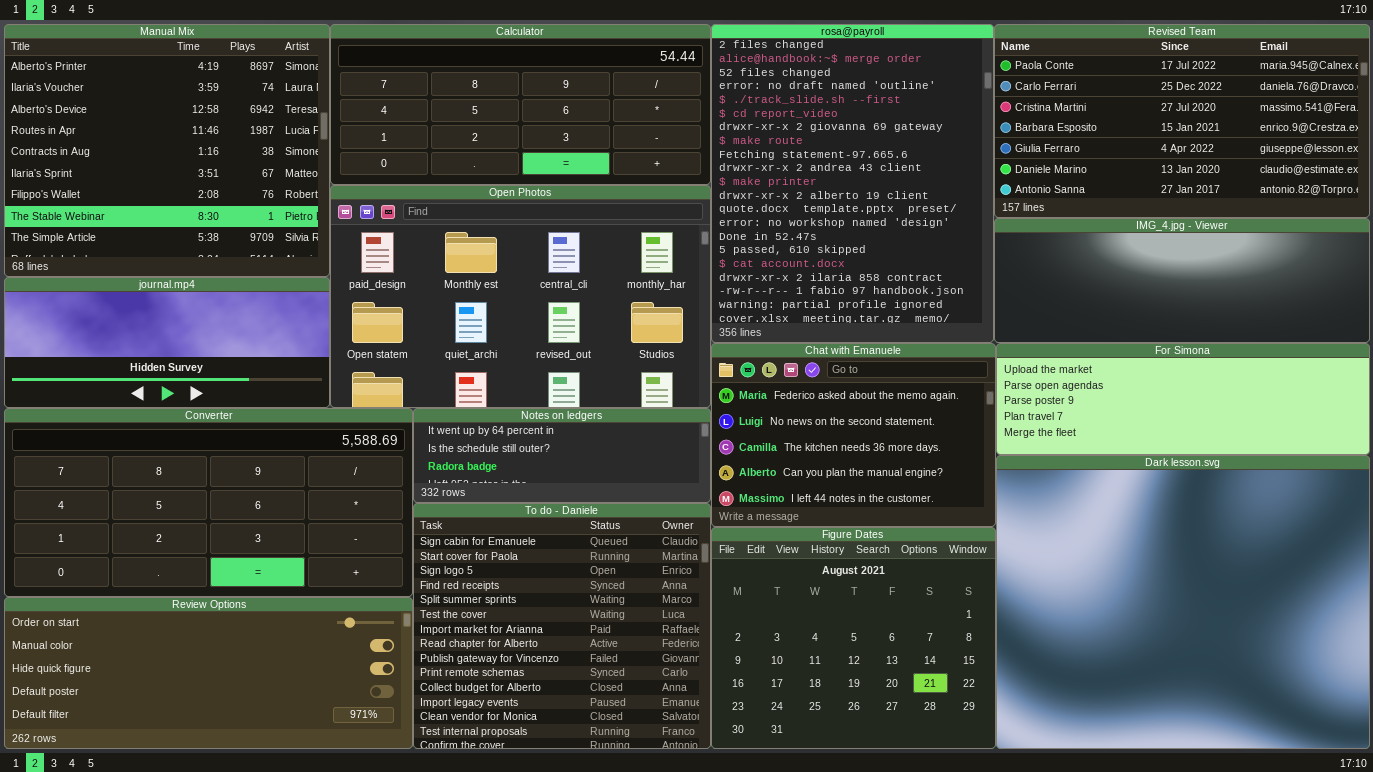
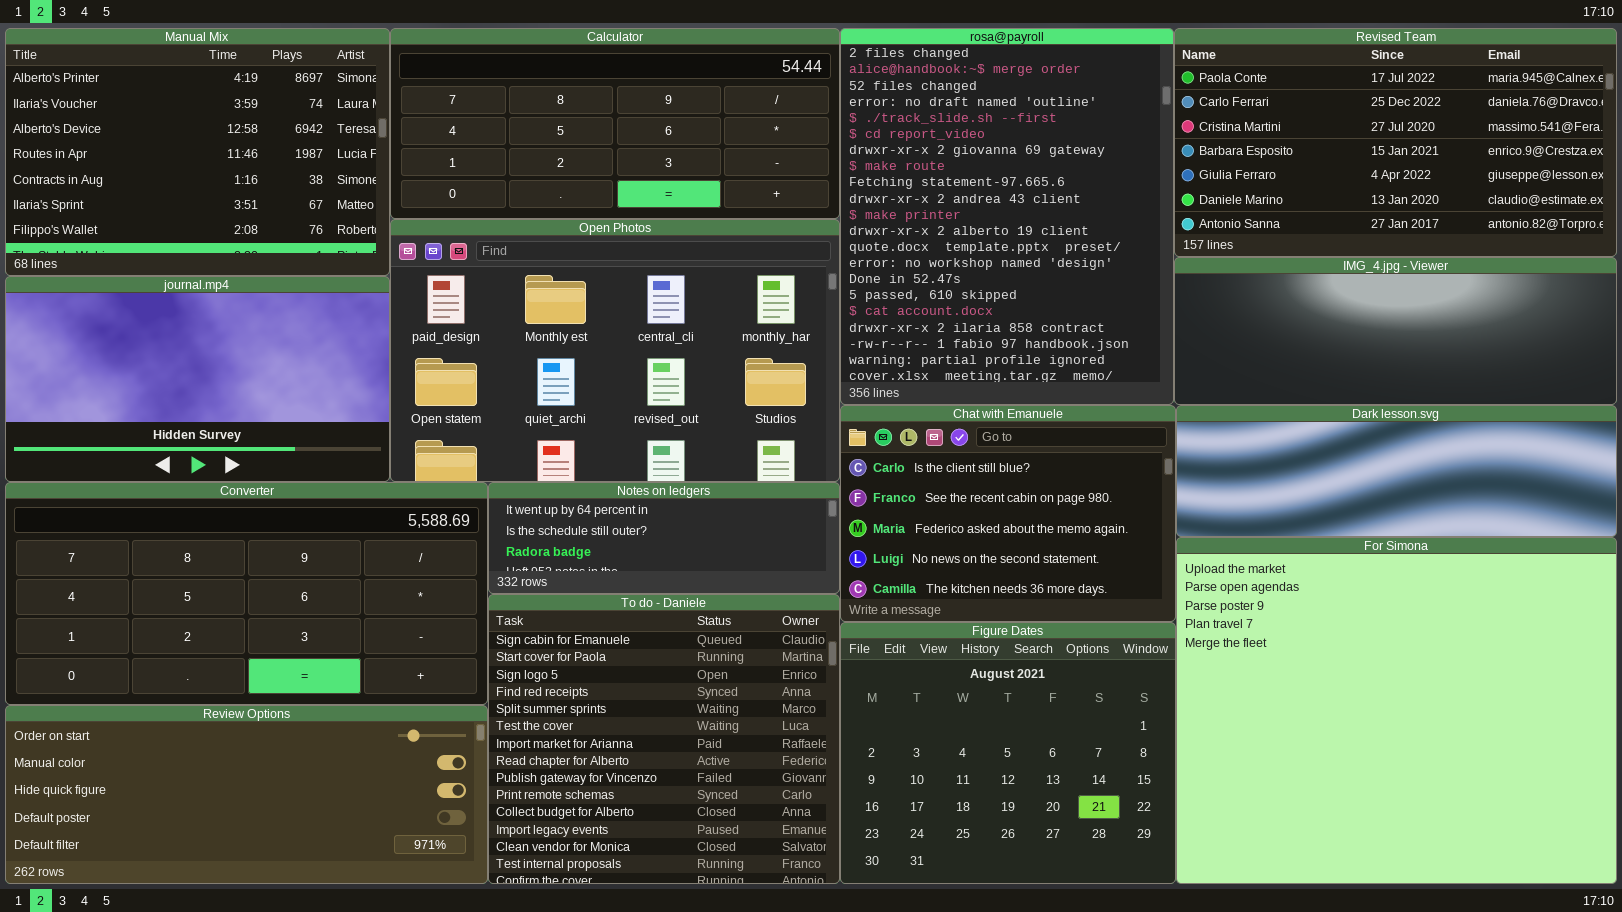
Manual Mix: [4,24,330,277] -> [5,28,390,276], resized
journal.mp4: [4,277,330,408] -> [5,276,390,482], resized
Chat with Emanuele: [711,343,996,527] -> [840,405,1176,622], scrolled up 2 rows
For Simona: [996,343,1370,455] -> [1176,537,1617,884], moved, resized
Dark lesson.svg: [996,455,1370,749] -> [1176,405,1617,537], moved, resized

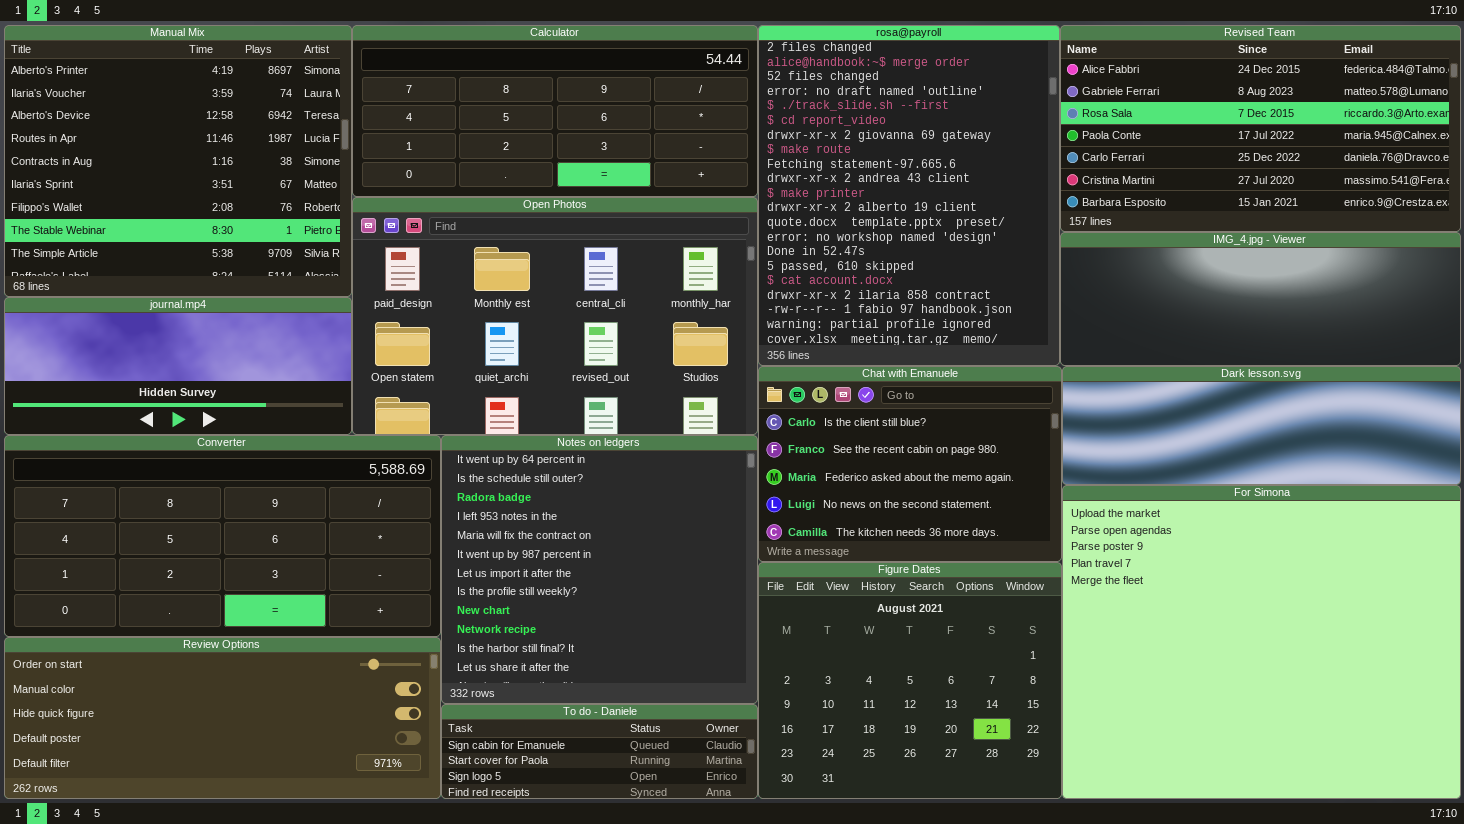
Manual Mix: [5,28,390,276] -> [4,25,352,297], resized
Revised Team: [1174,28,1617,257] -> [1060,25,1461,232], scrolled up 3 rows
journal.mp4: [5,276,390,482] -> [4,297,352,435], resized
Notes on ledgers: [488,482,840,594] -> [441,435,758,704], resized
To do - Daniele: [488,594,840,884] -> [441,704,758,799], resized

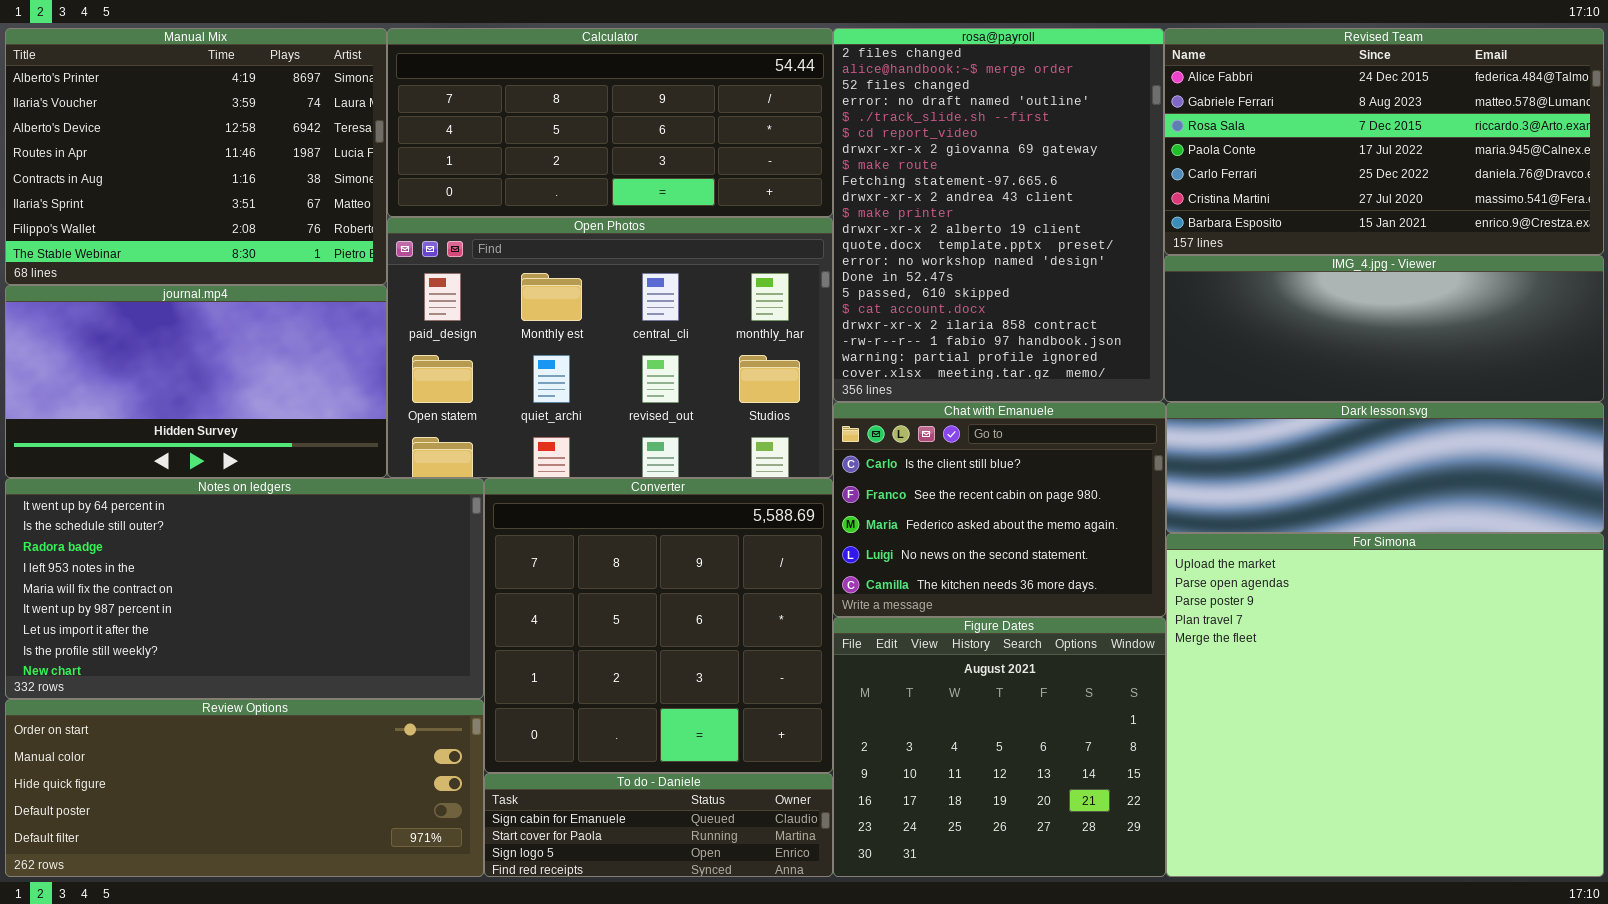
Manual Mix: [4,25,352,297] -> [5,28,387,285], resized
journal.mp4: [4,297,352,435] -> [5,285,387,478], resized
Converter: [4,435,441,637] -> [484,478,833,773], moved, resized
Notes on ledgers: [441,435,758,704] -> [5,478,484,699], moved, resized

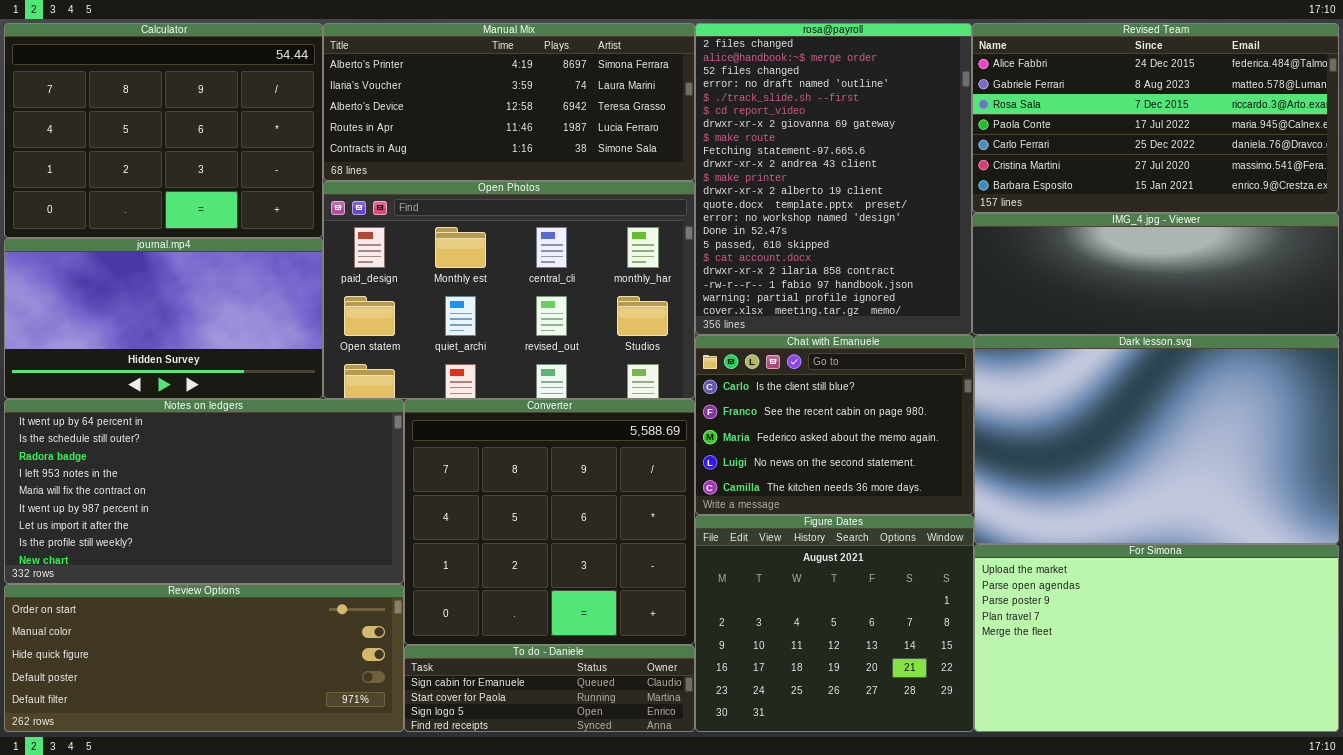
Manual Mix: [5,28,387,285] -> [323,23,695,181], moved, resized
Calculator: [387,28,833,217] -> [4,23,323,238], moved, resized
Dark lesson.svg: [1166,402,1604,533] -> [974,335,1339,544], resized
For Simona: [1166,533,1604,877] -> [974,544,1339,732], resized

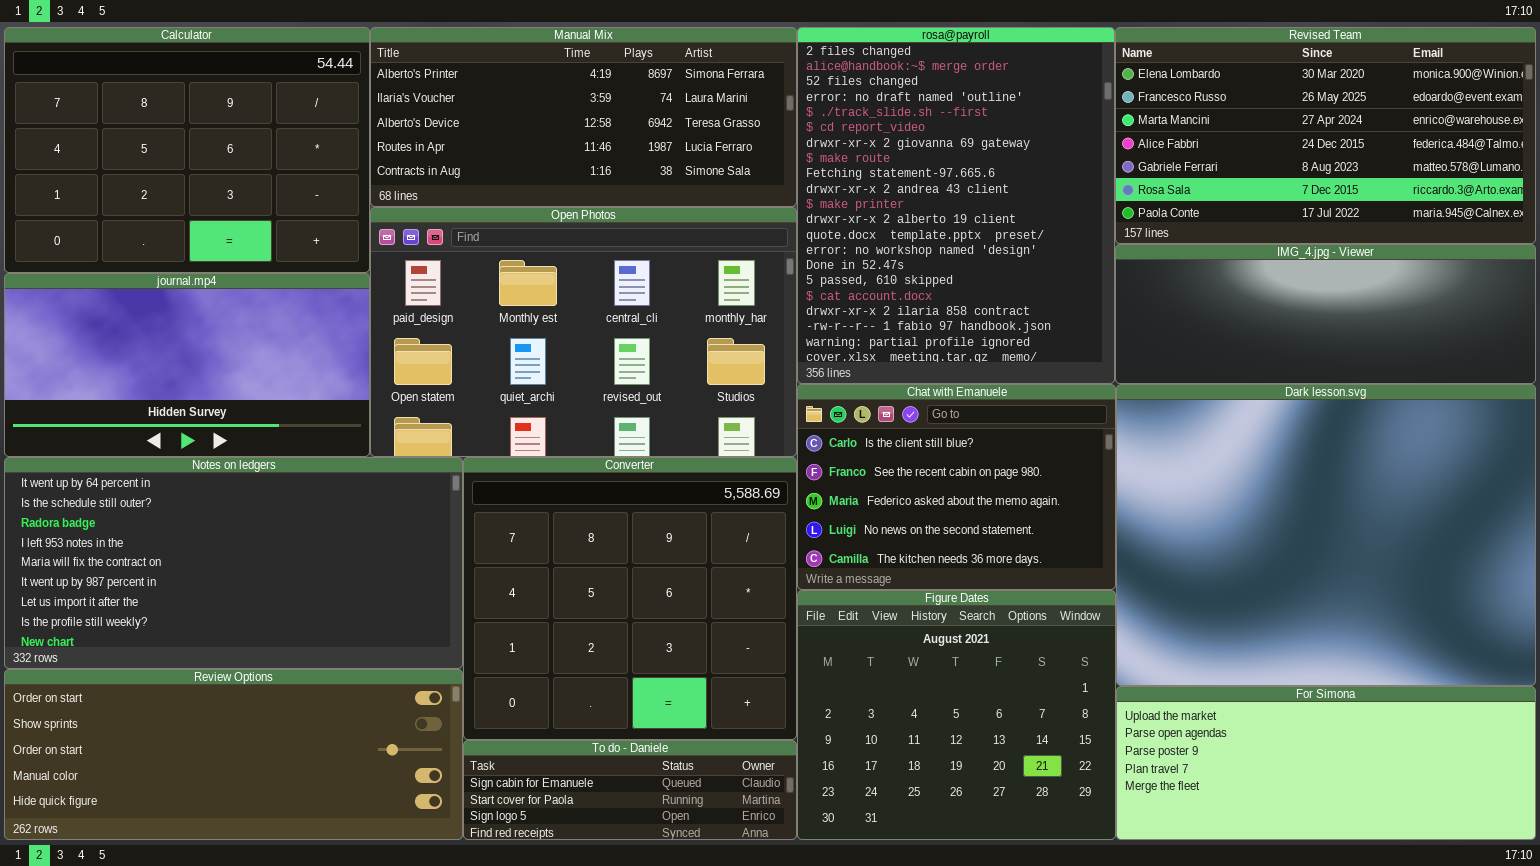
Revised Team: [972,23,1339,213] -> [1115,27,1536,244], scrolled up 3 rows
Dark lesson.svg: [974,335,1339,544] -> [1116,384,1536,686], resized
For Simona: [974,544,1339,732] -> [1116,686,1536,840], resized
Review Options: [4,584,404,732] -> [4,669,463,840], scrolled up 2 rows

